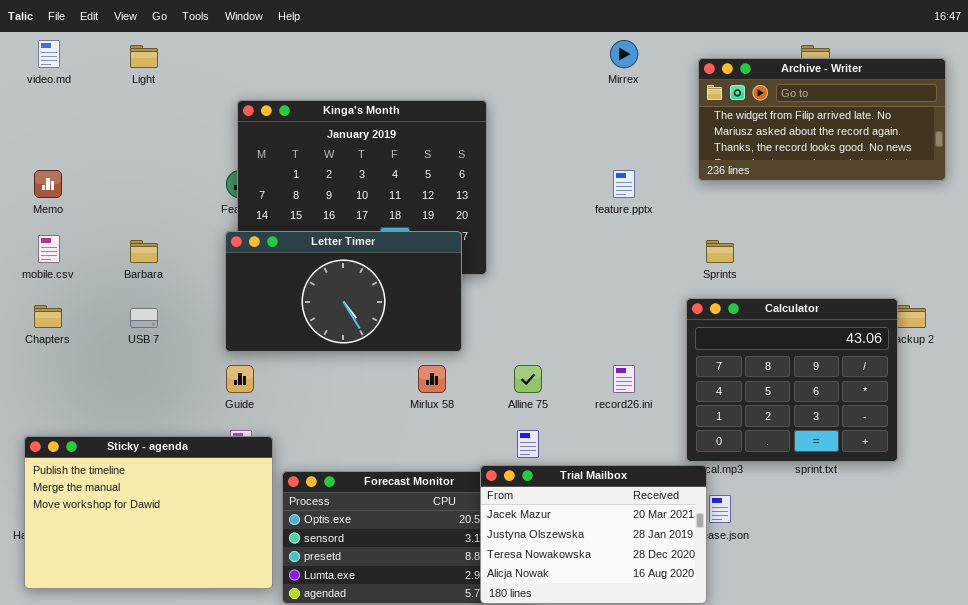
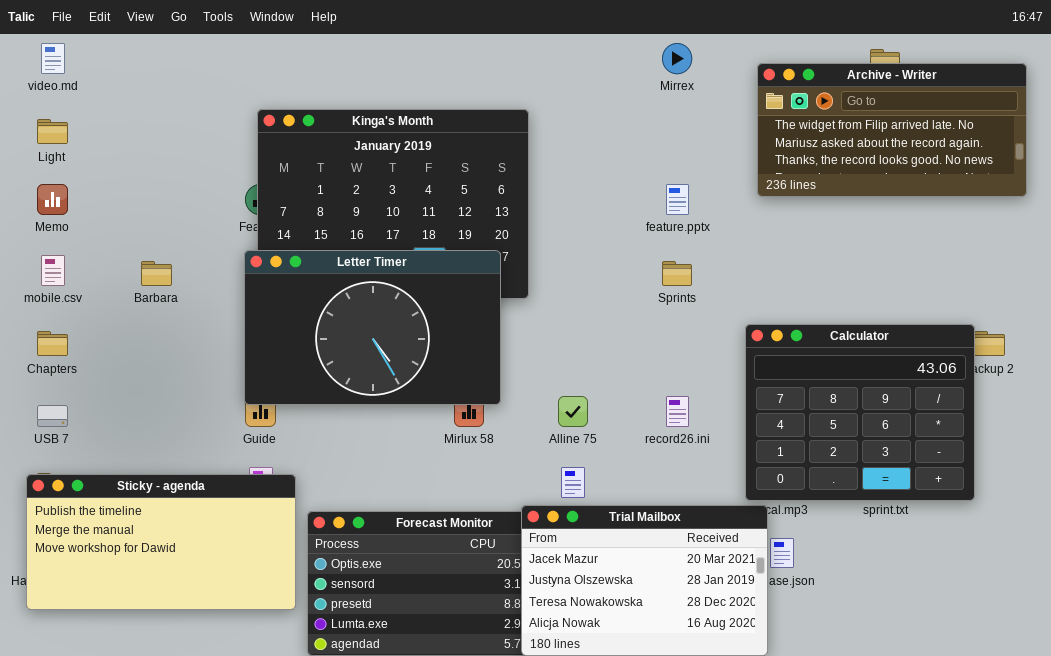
Light: [130,45,158,68] -> [37,119,68,144], moved
Letter Timer: [225,231,462,352] -> [244,250,501,405], resized
Sprints: [706,240,734,263] -> [662,261,692,286], moved
USB 7: [130,308,158,328] -> [37,405,68,427], moved
Sticky - agenda: [24,436,273,589] -> [26,474,296,610], resized

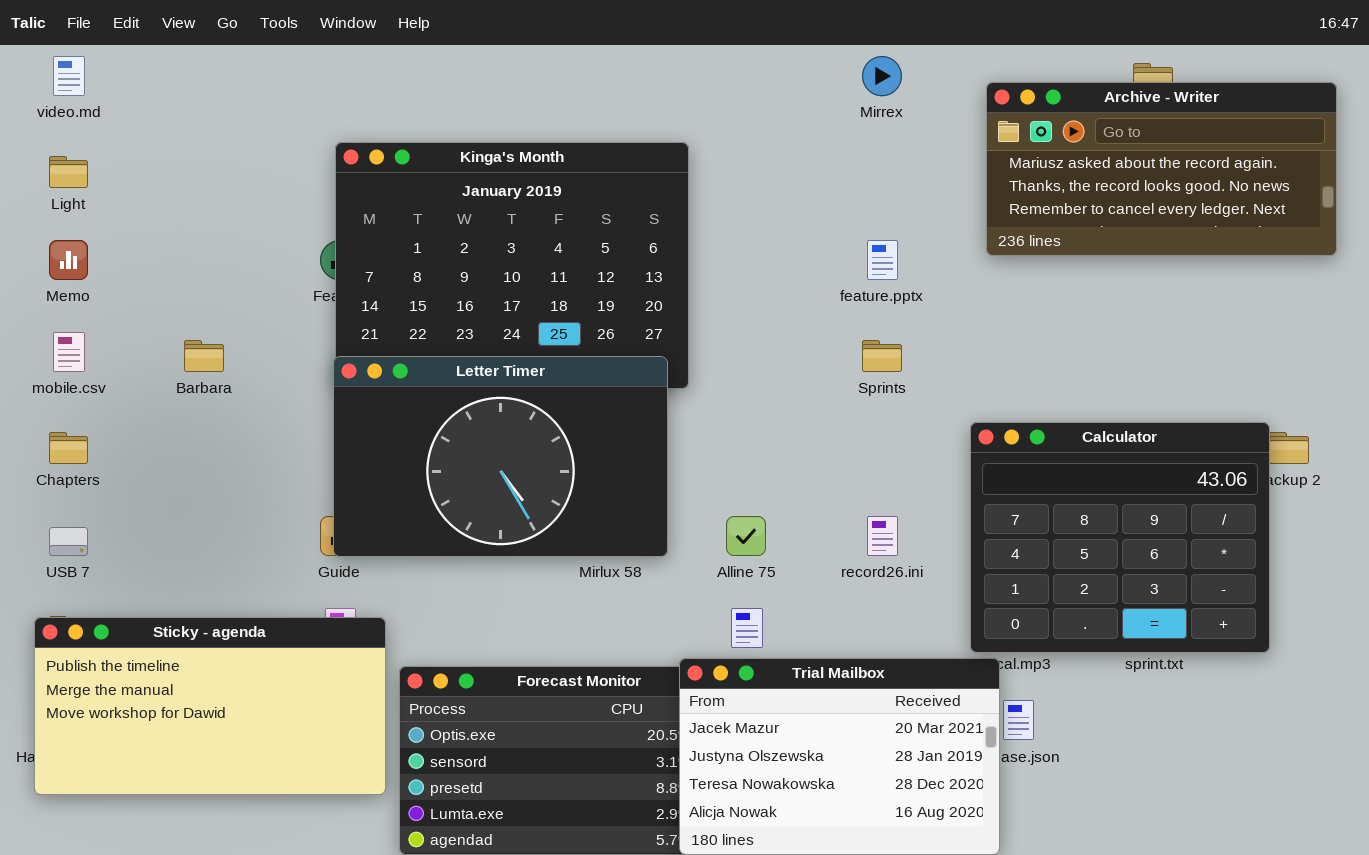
Archive - Writer: [757,63,1027,197] -> [986,82,1337,256], scrolled down 1 row
Letter Timer: [244,250,501,405] -> [333,356,668,557], moved

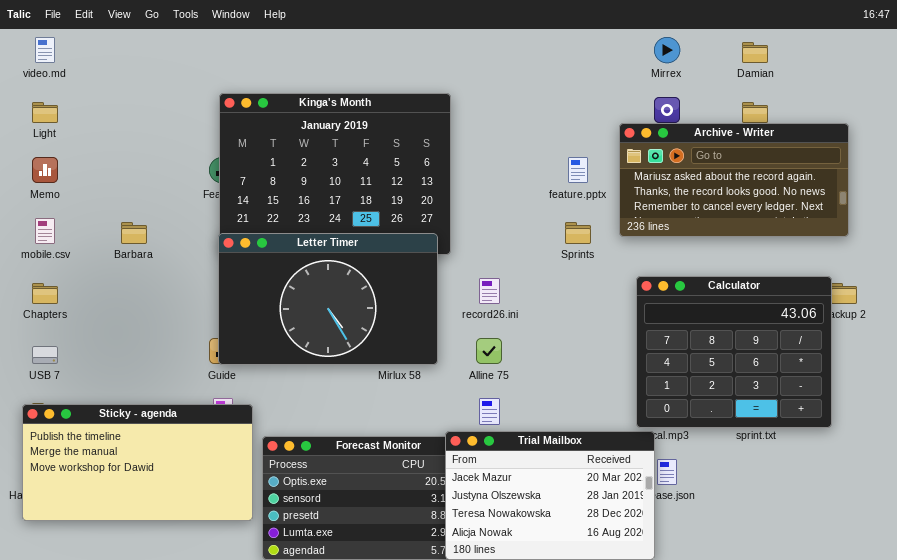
Mirrex: [862,56,902,96] -> [654,37,680,63], moved
Archive - Writer: [986,82,1337,256] -> [619,123,849,237], moved
record26.ini: [867,516,898,556] -> [479,278,500,304], moved

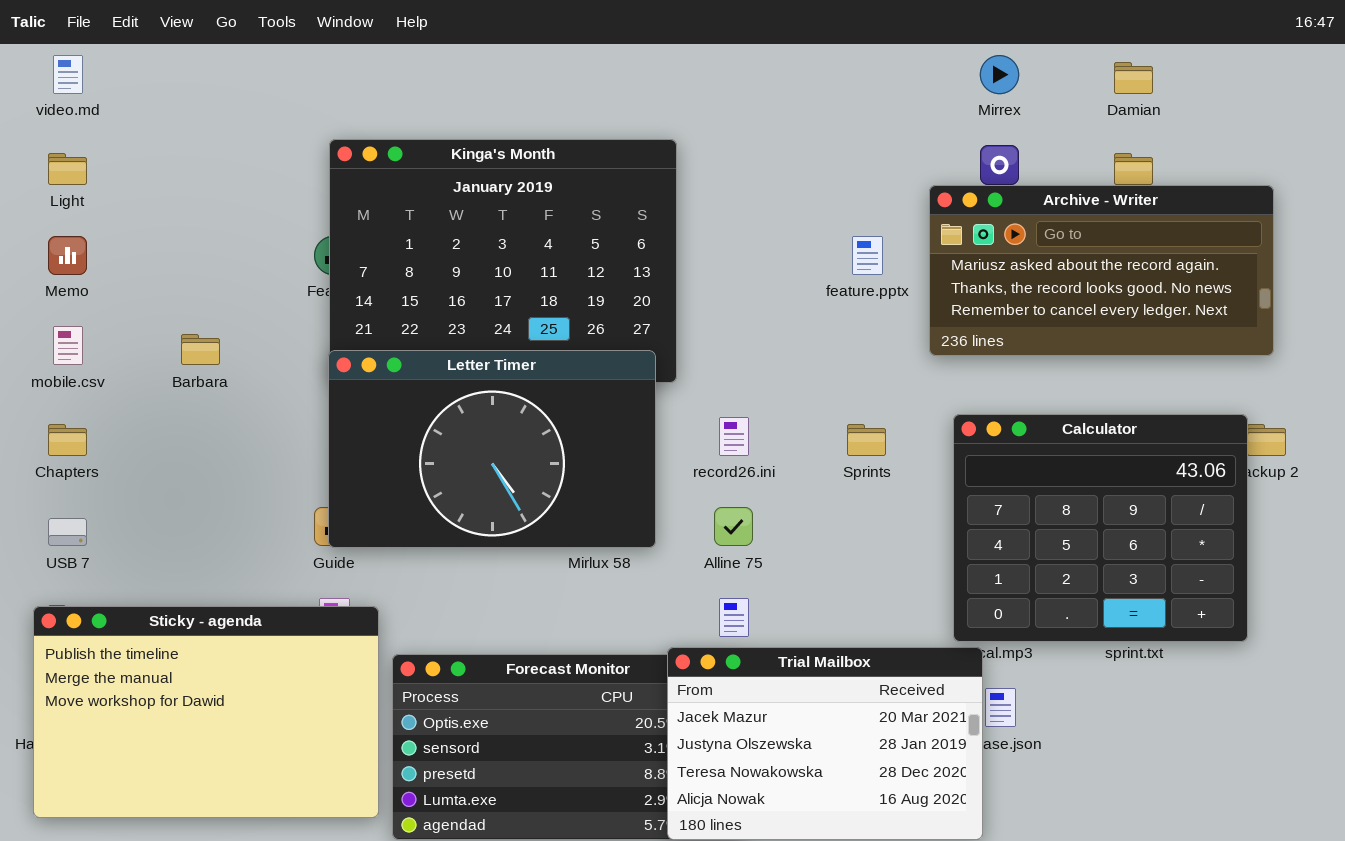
Sprints: [565,222,591,244] -> [847,424,886,456], moved
Sticky - agenda: [22,404,253,521] -> [33,606,379,818], resized

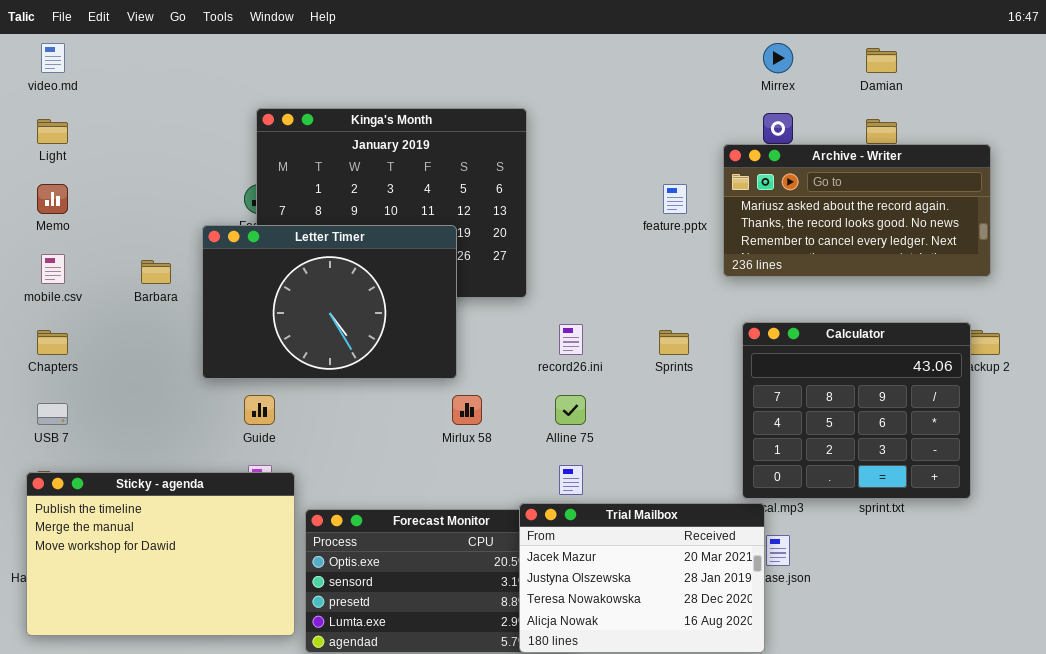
Letter Timer: [328,350,656,548] -> [202,225,457,379], moved

